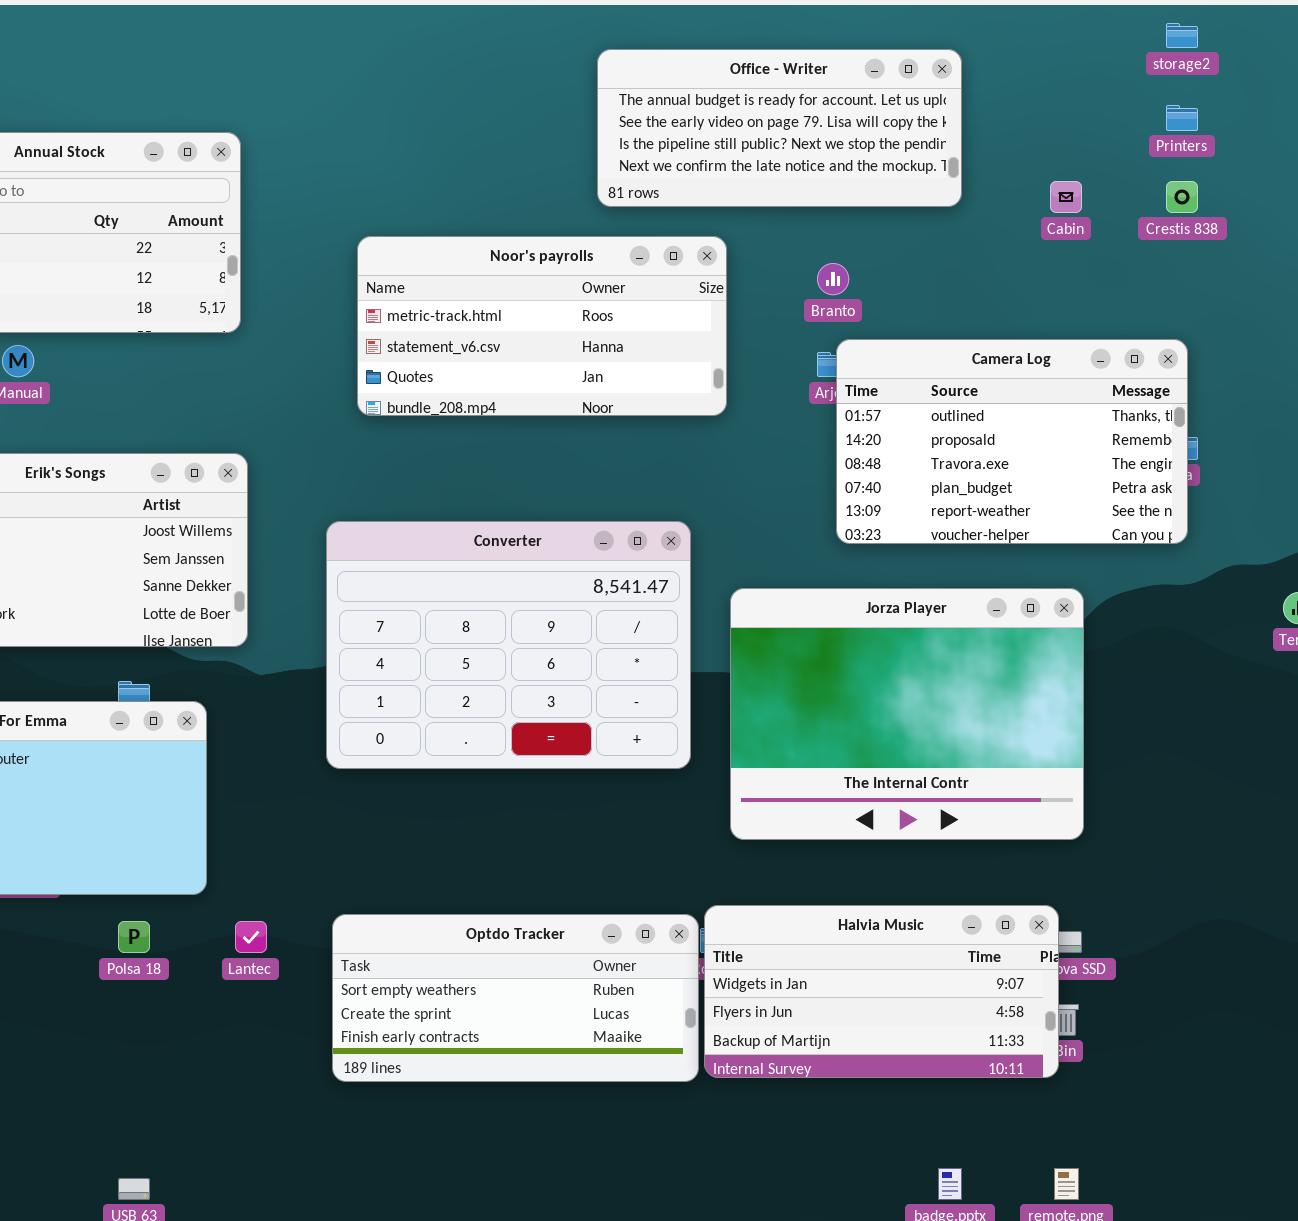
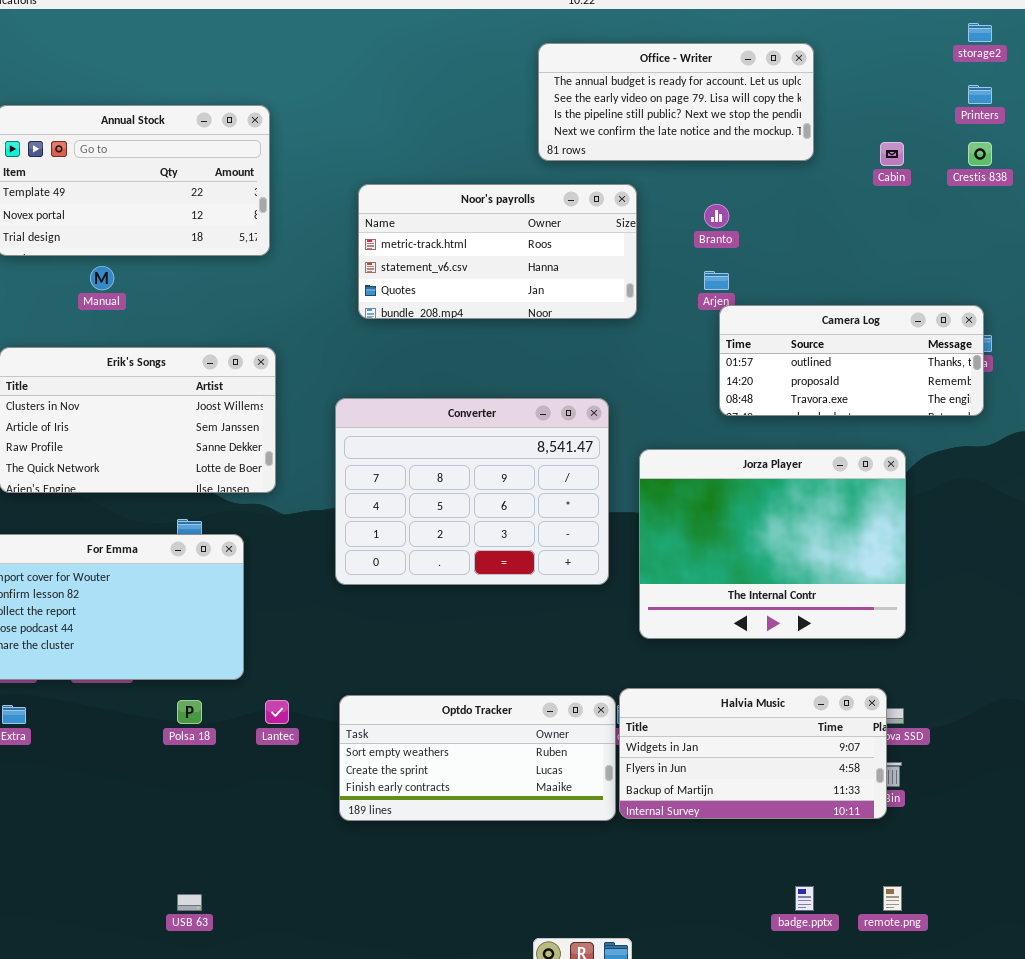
Camera Log: [836,339,1188,544] -> [719,305,984,416], resized

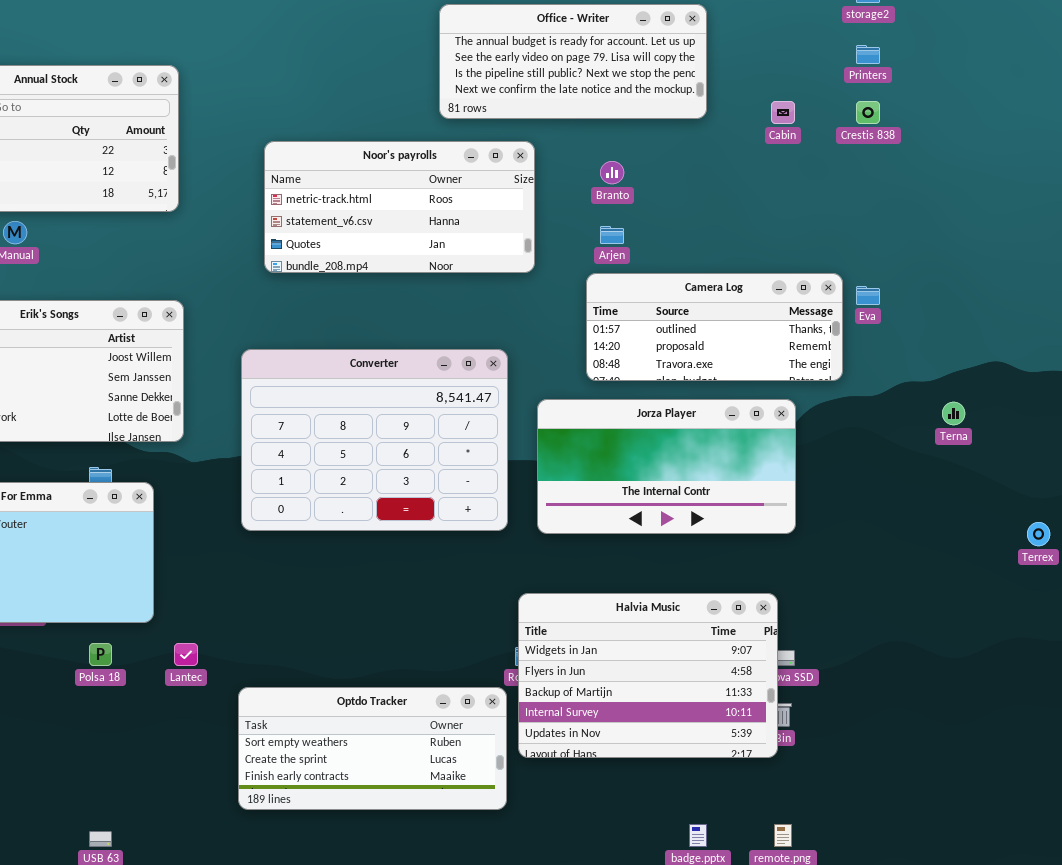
Camera Log: [719,305,984,416] -> [586,273,843,381], moved
Jorza Player: [639,449,906,639] -> [537,399,796,534], resized
Halvia Music: [619,688,887,819] -> [518,593,778,758], resized
Optdo Tracker: [339,695,616,821] -> [238,687,507,810], moved

